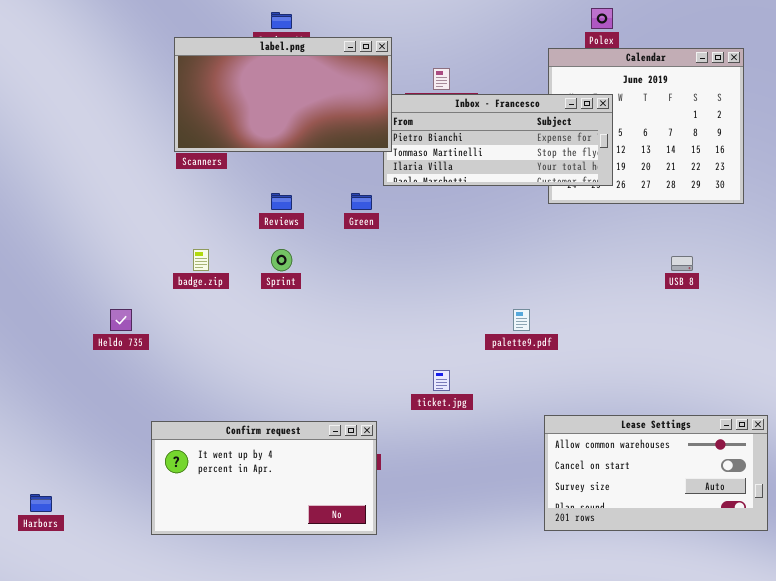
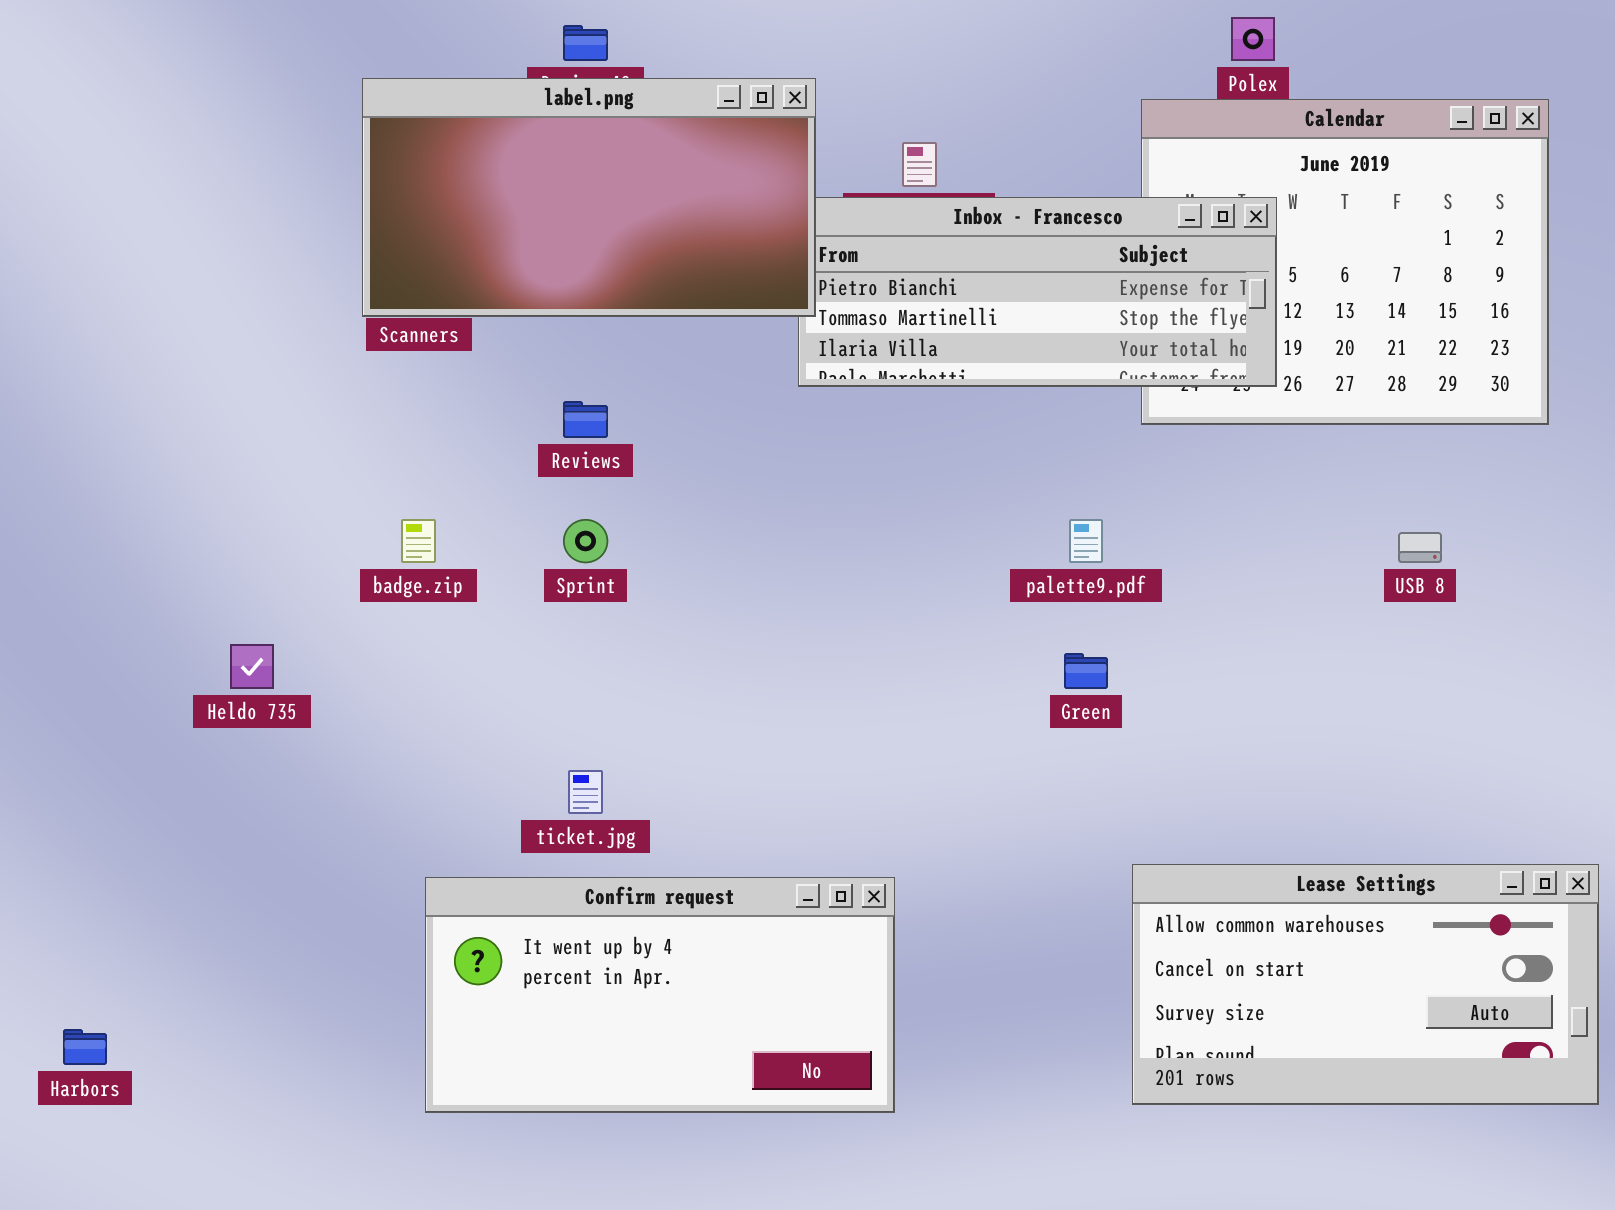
Green: [351,193,372,210] -> [1064,653,1108,689], moved
palette9.pdf: [513,309,530,331] -> [1069,519,1103,563], moved
ticket.jpg: [433,370,450,391] -> [568,770,603,814], moved
Confirm request: [151,421,377,535] -> [425,877,895,1113], moved

